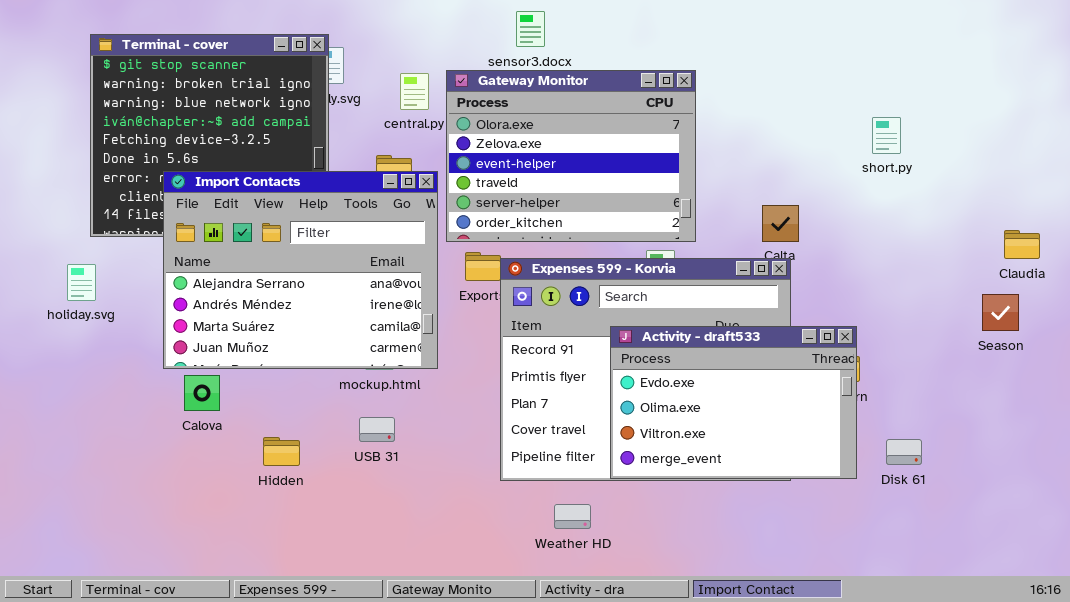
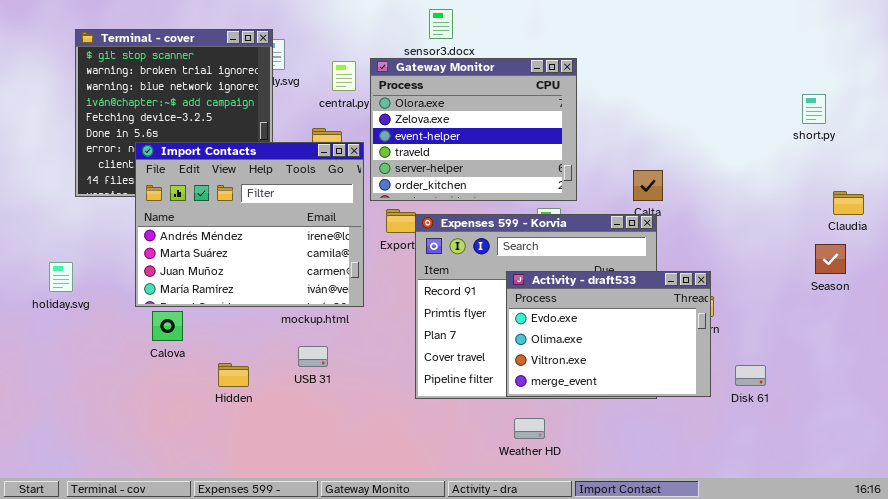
short.py: [872,117,901,154] -> [802,94,826,124], moved
Import Contacts: [163,171,438,369] -> [135,142,364,307], scrolled down 1 row
holiday.svg: [67,264,96,301] -> [49,262,73,292], moved
Weather HD: [554,504,591,529] -> [514,418,545,439], moved

